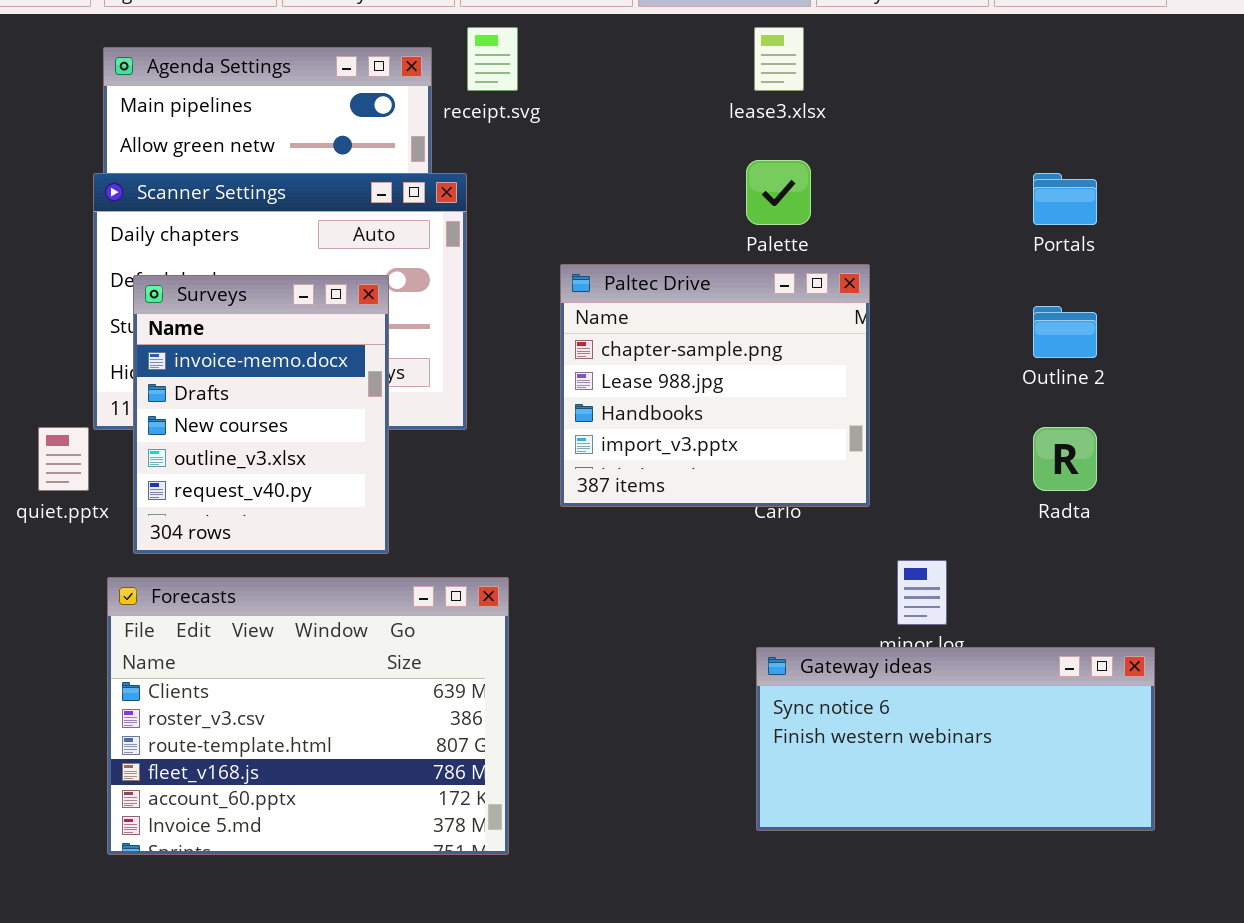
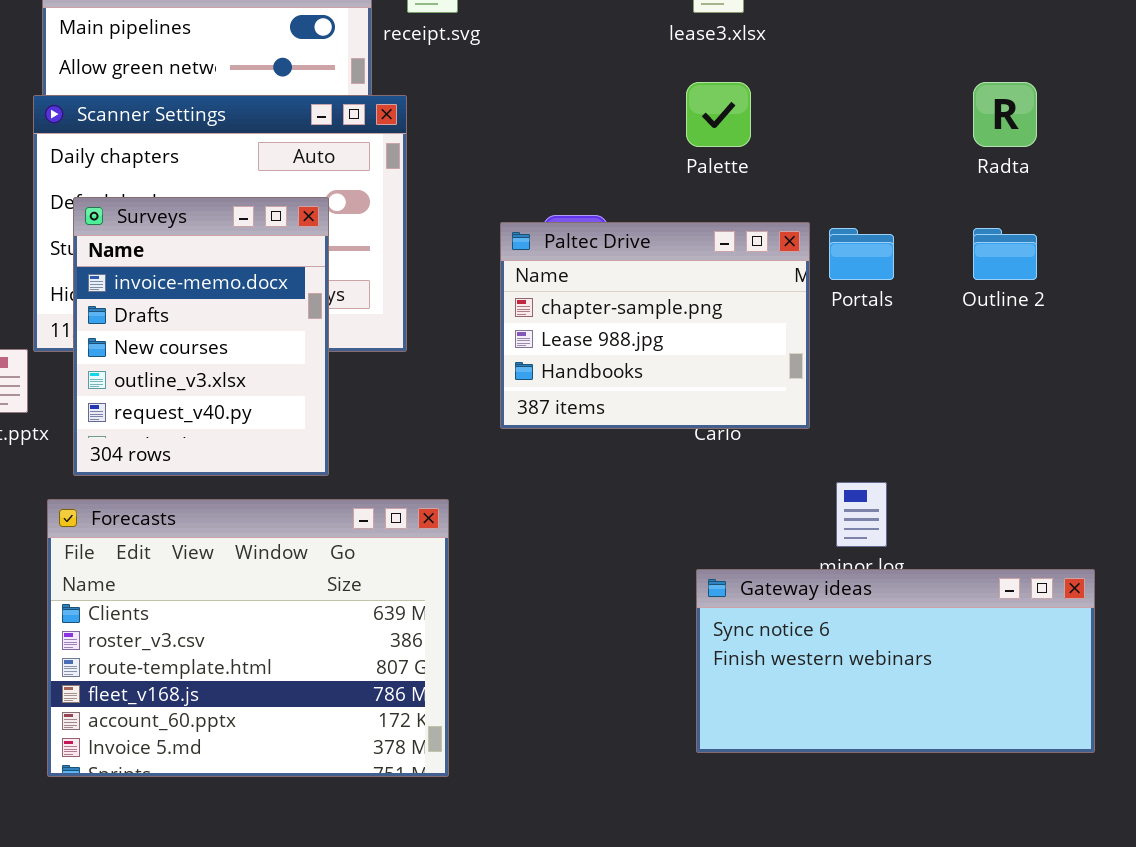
Portals: [1033,173,1097,225] -> [829,228,894,280], moved
Paltec Drive: [560,264,870,507] -> [500,222,810,429], resized
Radta: [1033,427,1097,491] -> [973,82,1037,147], moved

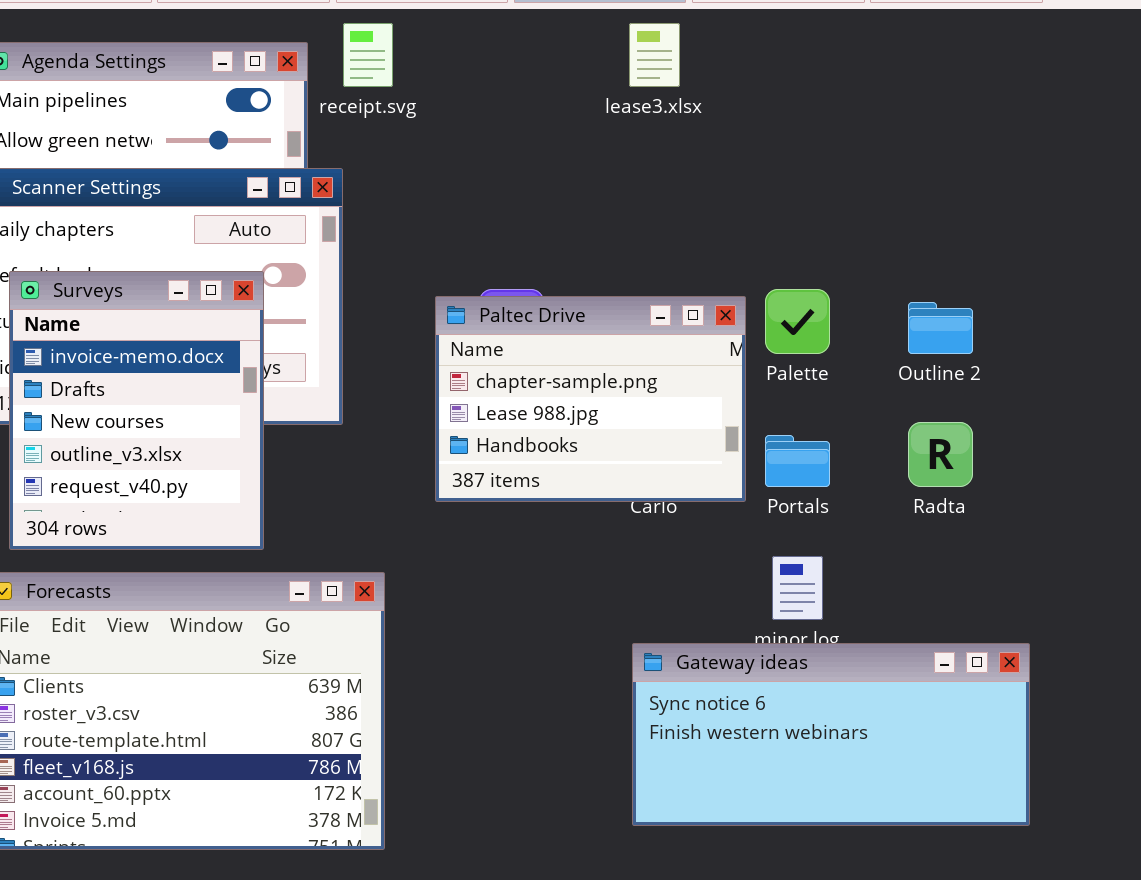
Palette: [686,82,751,147] -> [765,289,830,354], moved
Radta: [973,82,1037,147] -> [908,422,973,487], moved
Portals: [829,228,894,280] -> [765,435,830,487], moved

